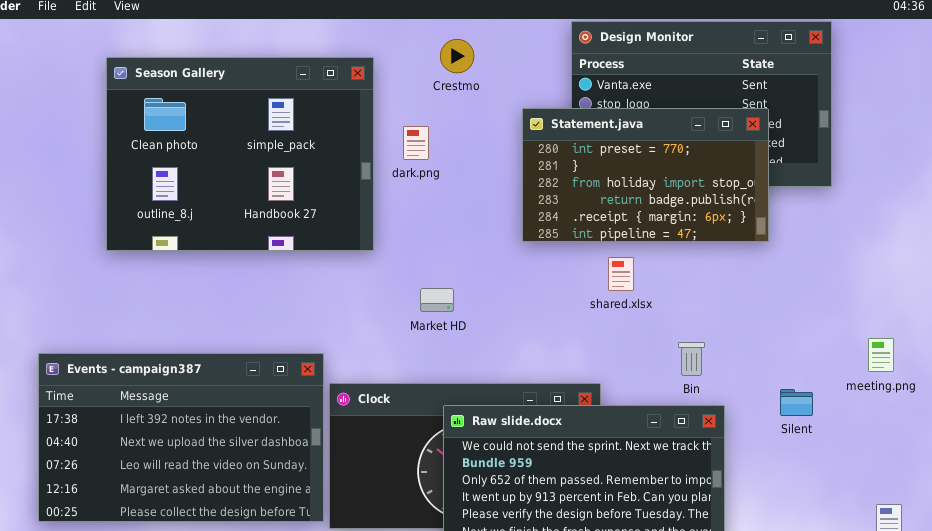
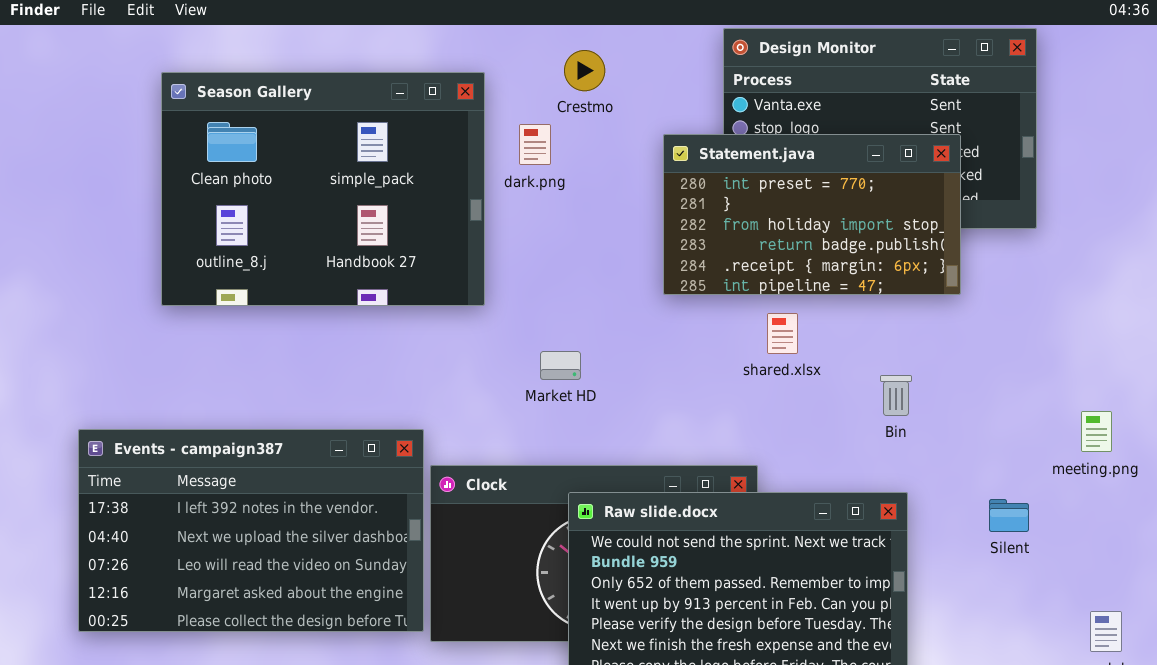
dark.png: [403,126,429,160] -> [519,124,551,165], moved
Bin: [678,342,705,376] -> [880,375,912,416], moved
Silent: [780,389,813,416] -> [989,499,1029,532], moved

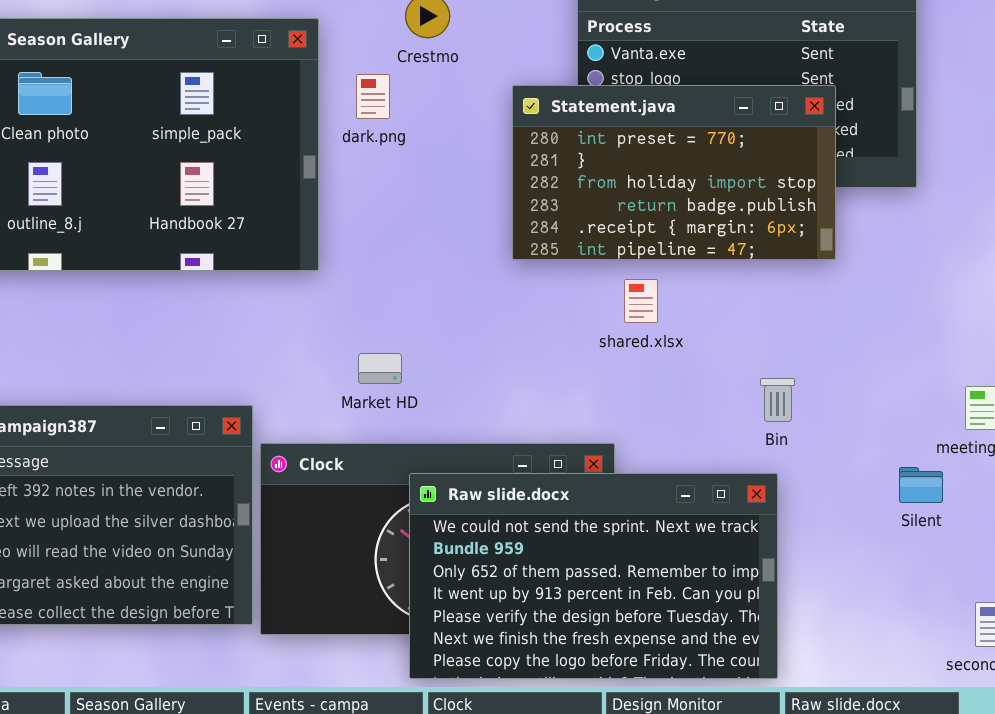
Market HD: [540,351,581,380] -> [358,353,402,384], moved
Bin: [880,375,912,416] -> [760,378,795,422], moved
Silent: [989,499,1029,532] -> [899,467,943,503], moved

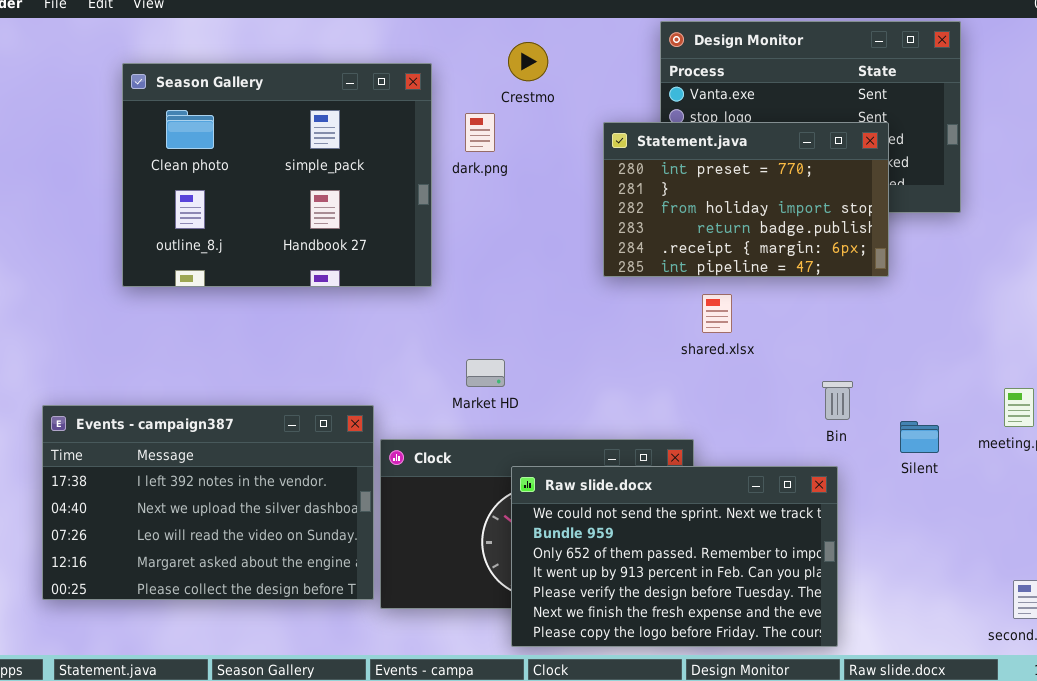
Silent: [899,467,943,503] -> [900,421,939,453], moved

